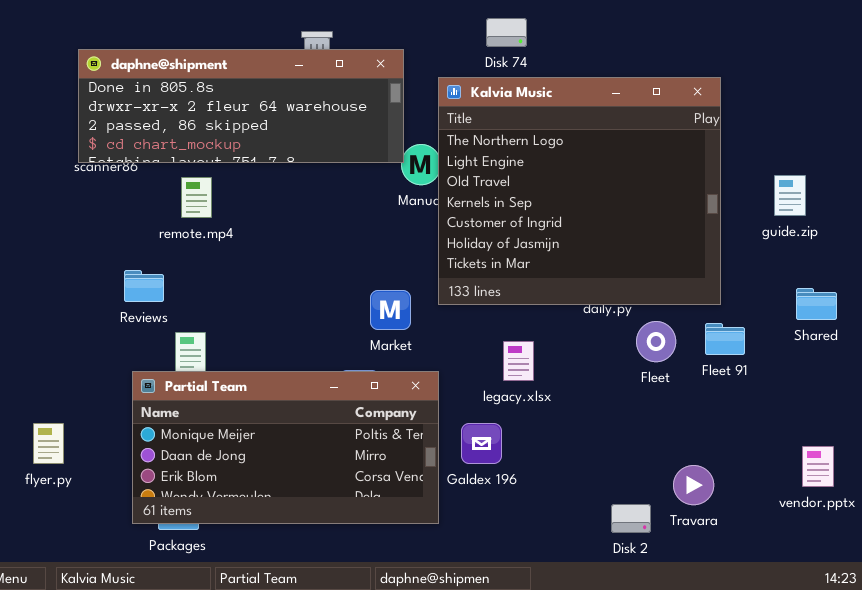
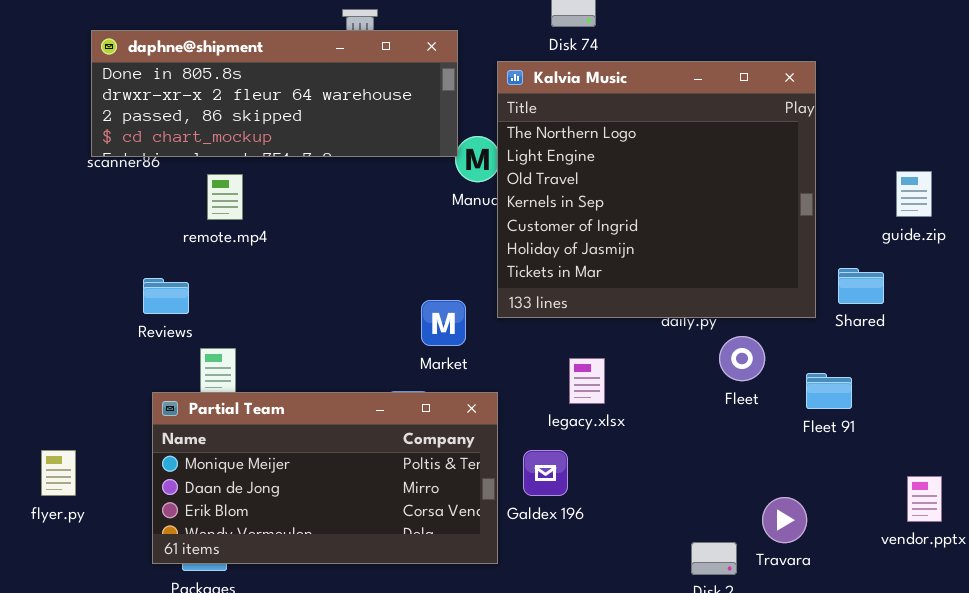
guide.zip: [774,175,806,216] -> [896,171,932,217], moved
Shared: [796,288,837,320] -> [838,268,884,304], moved
Fleet 91: [705,323,745,355] -> [806,373,852,409], moved

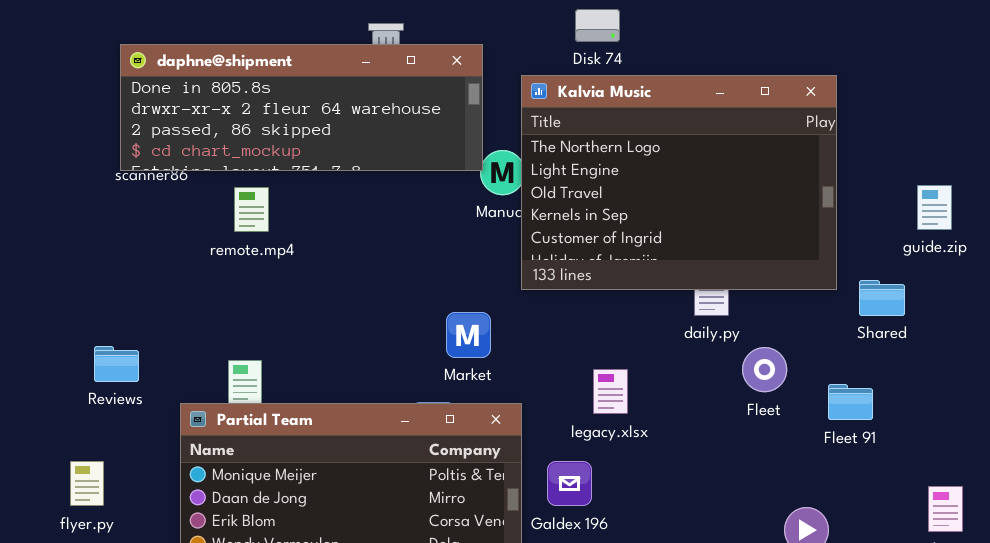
Kalvia Music: [497,61,816,318] -> [521,75,837,290], resized
Reviews: [143,278,189,314] -> [94,346,139,382], moved

